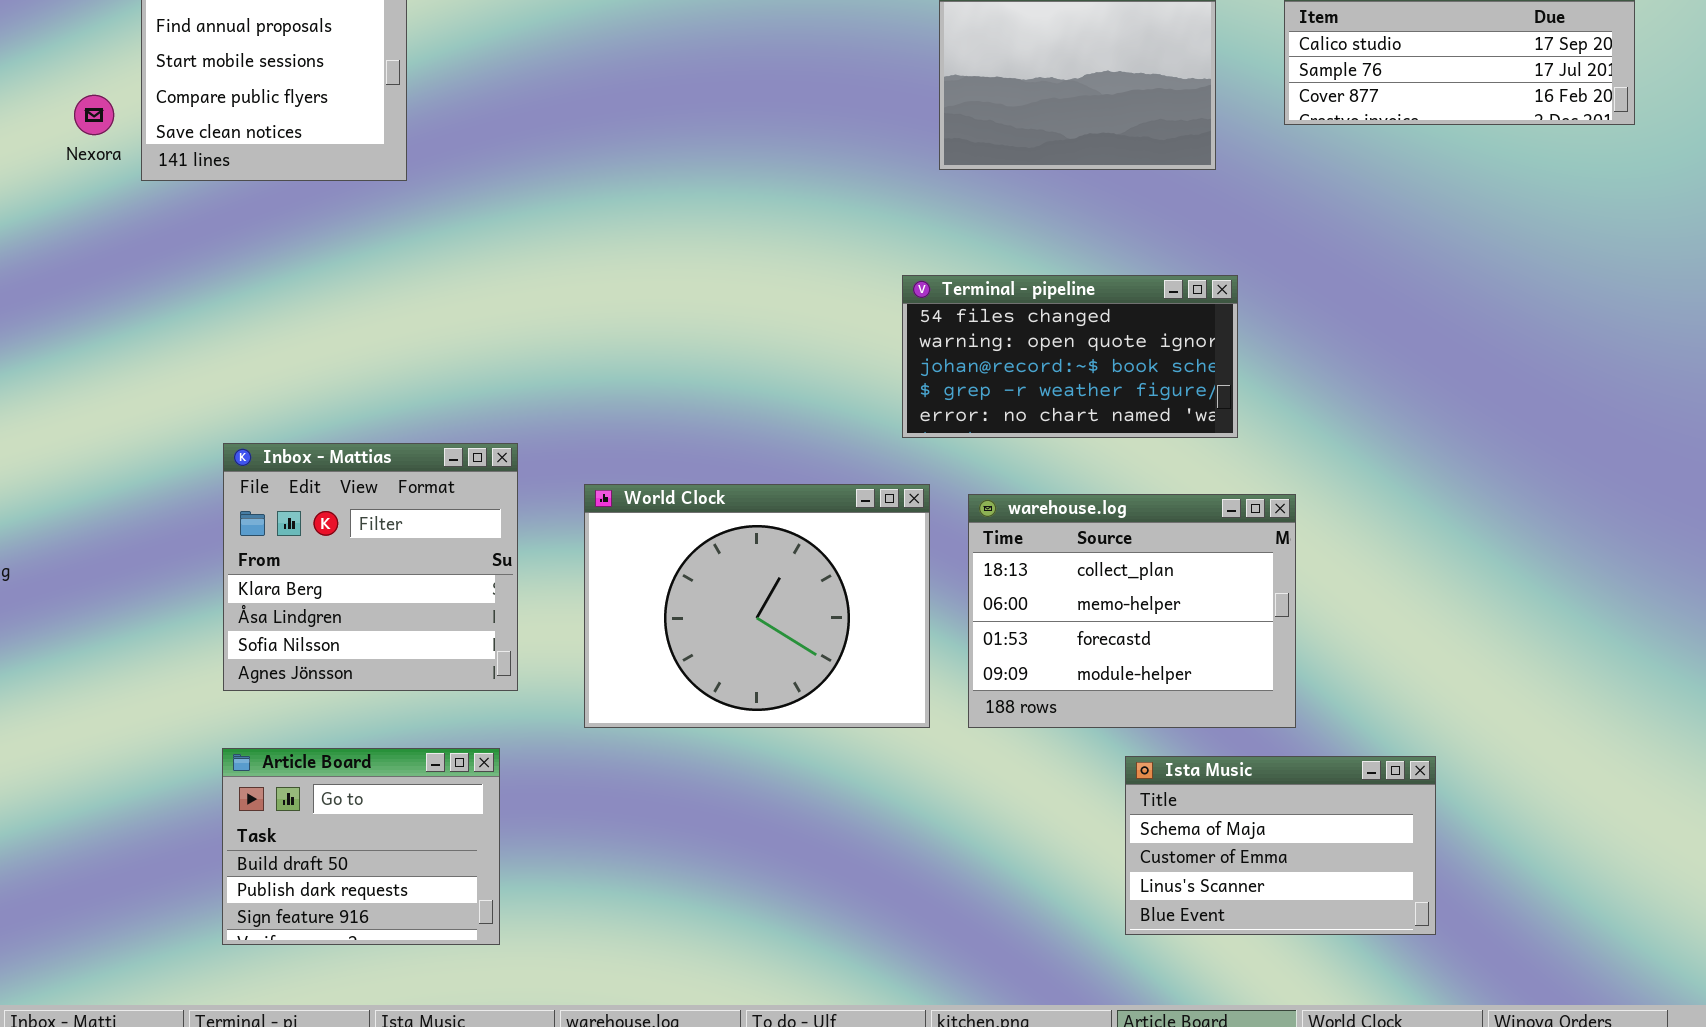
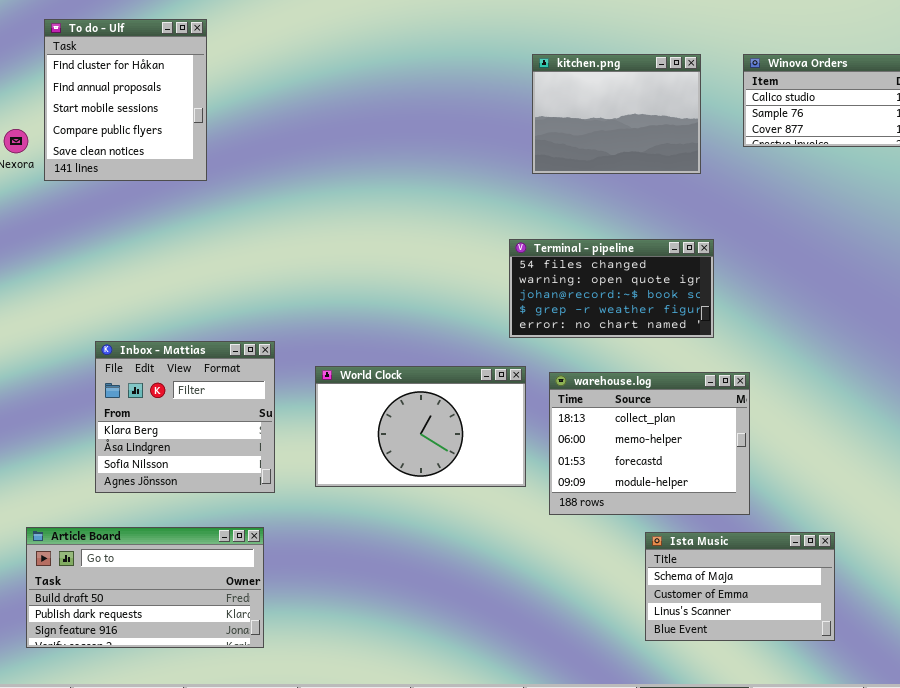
World Clock: [584,484,930,728] -> [315,366,526,487], resized
Article Board: [222,748,500,945] -> [26,527,264,648], resized

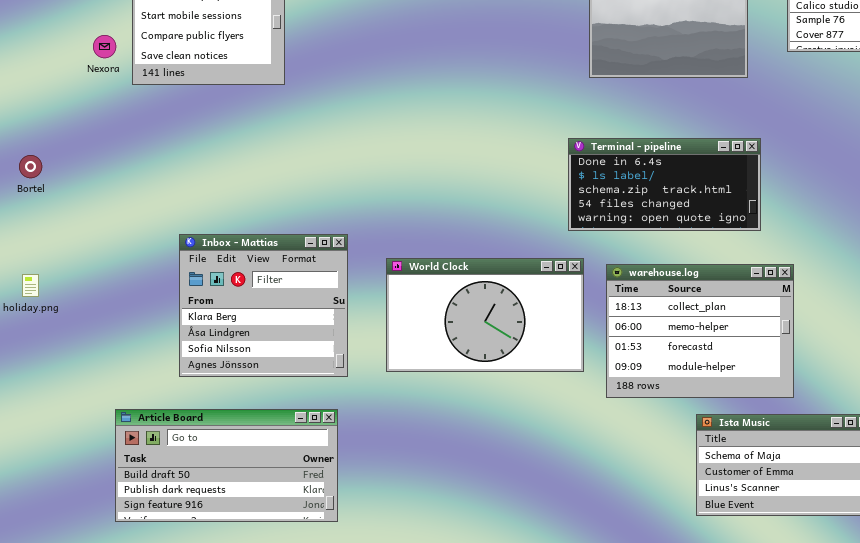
Terminal - pipeline: [509,239,714,338] -> [568,138,761,231], scrolled up 3 rows

